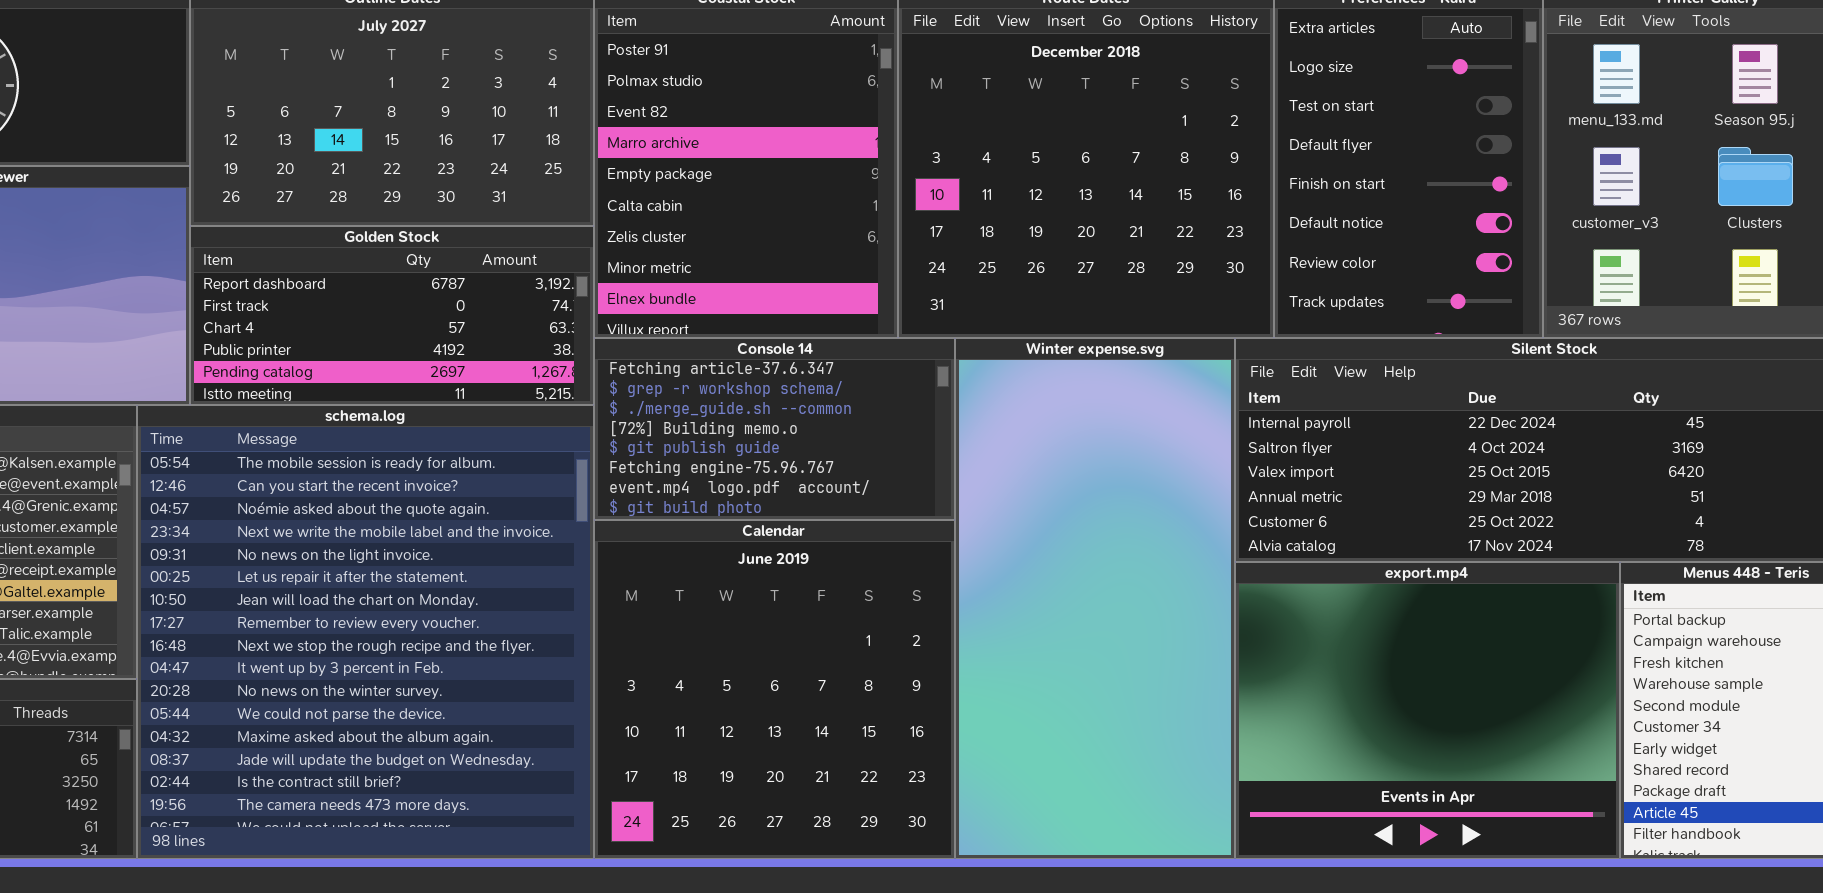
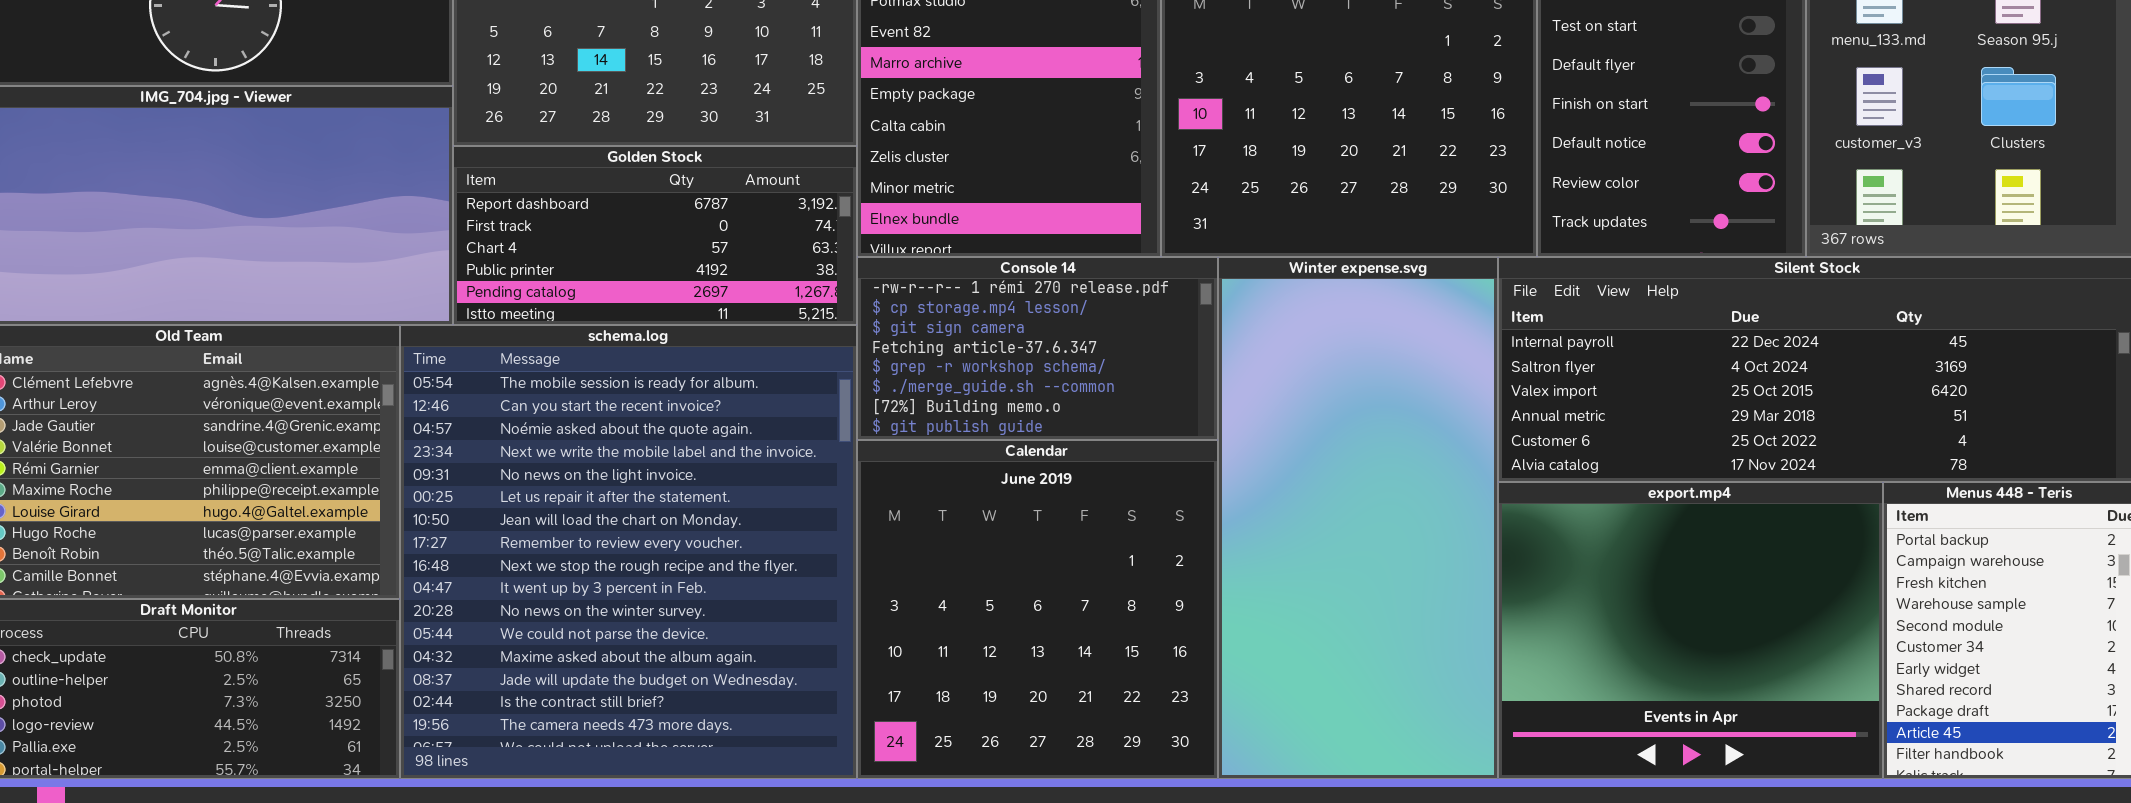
Console 14: [594,338,955,520] -> [857,257,1218,440], scrolled up 3 rows

